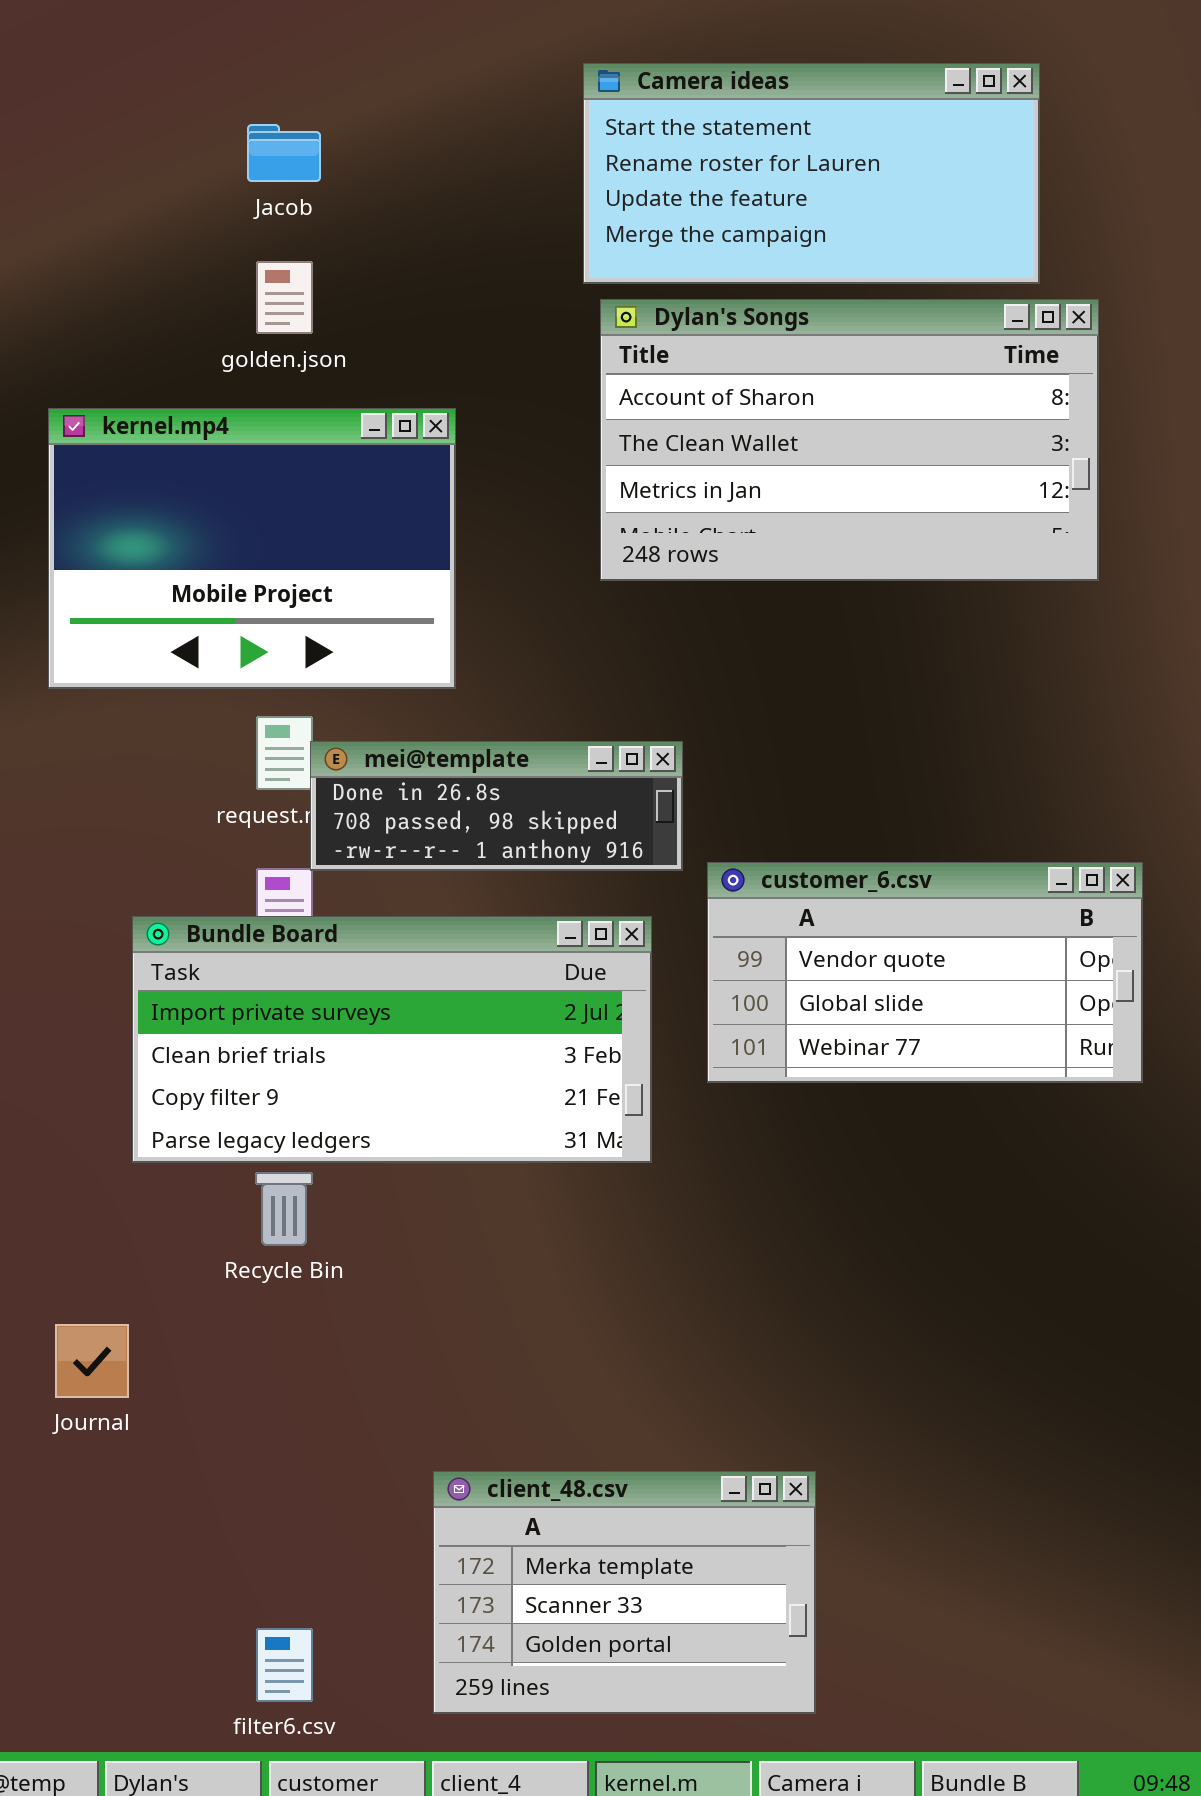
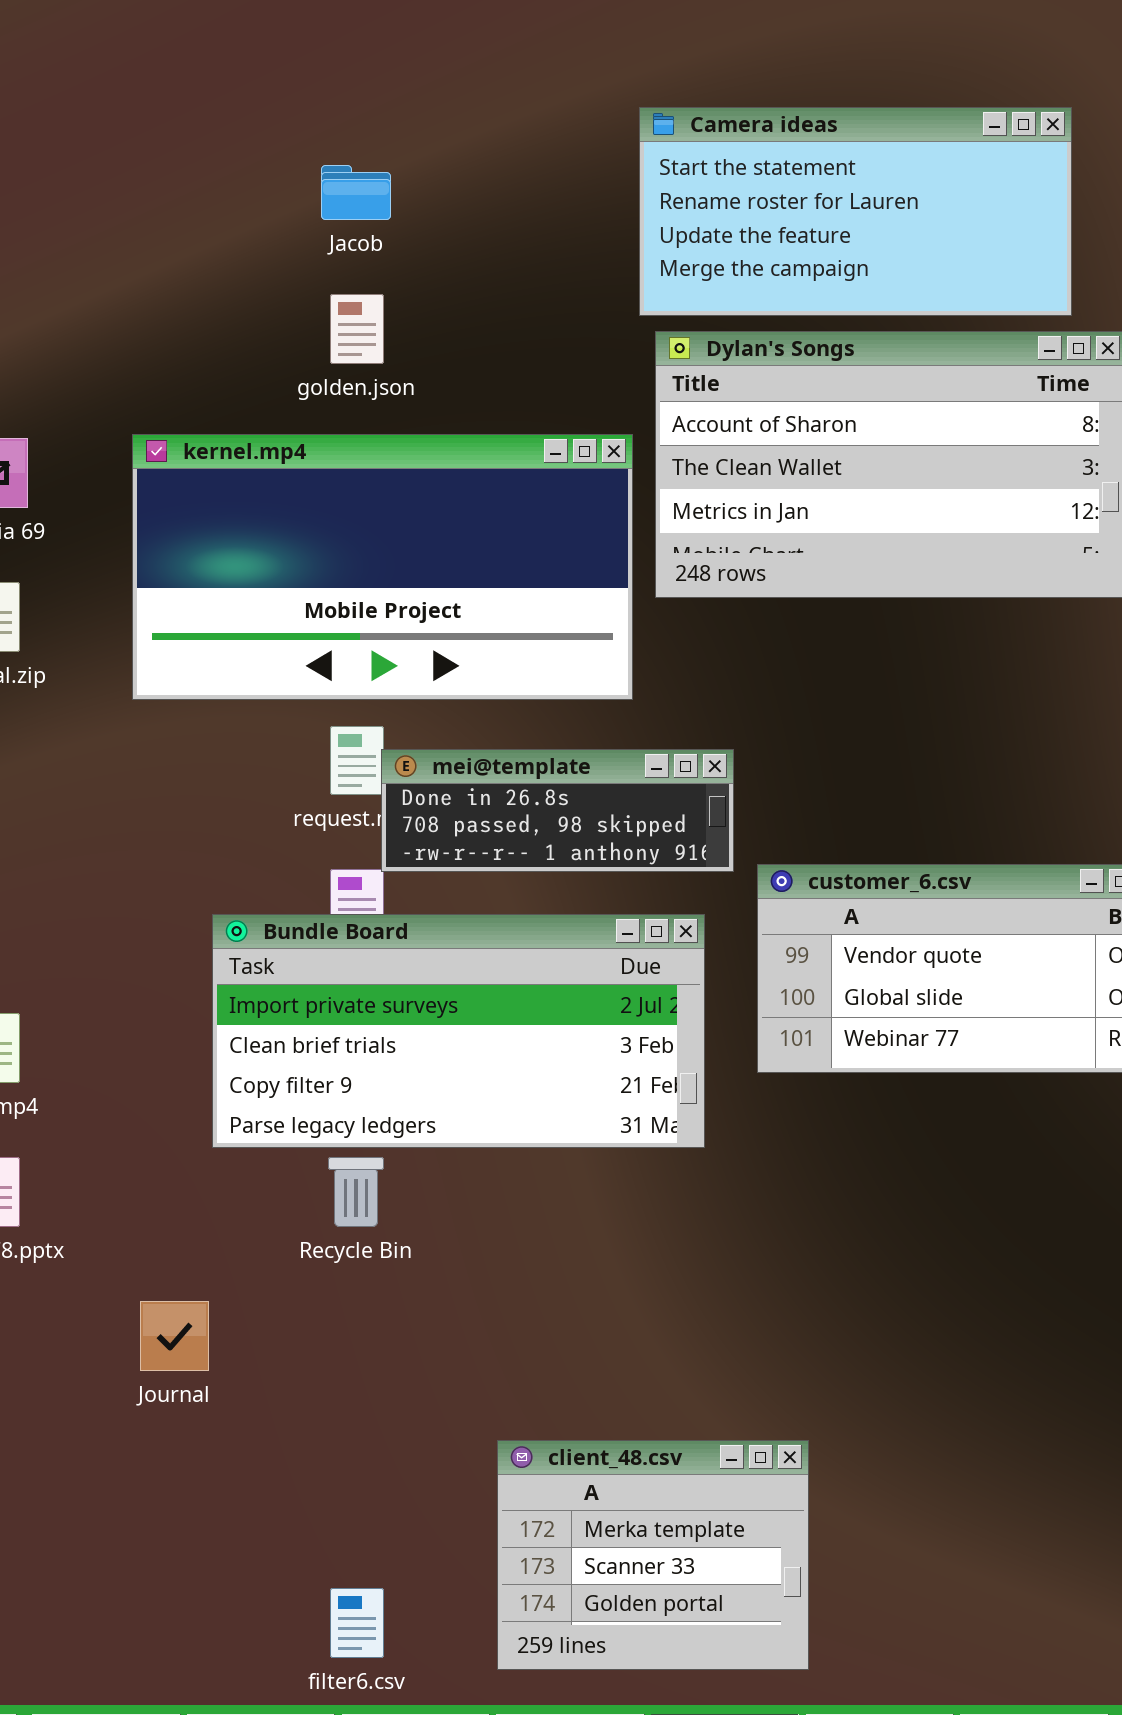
kernel.mp4: [48,408,456,689] -> [132,434,633,700], resized
client_48.csv: [433,1471,816,1714] -> [497,1440,809,1670], resized

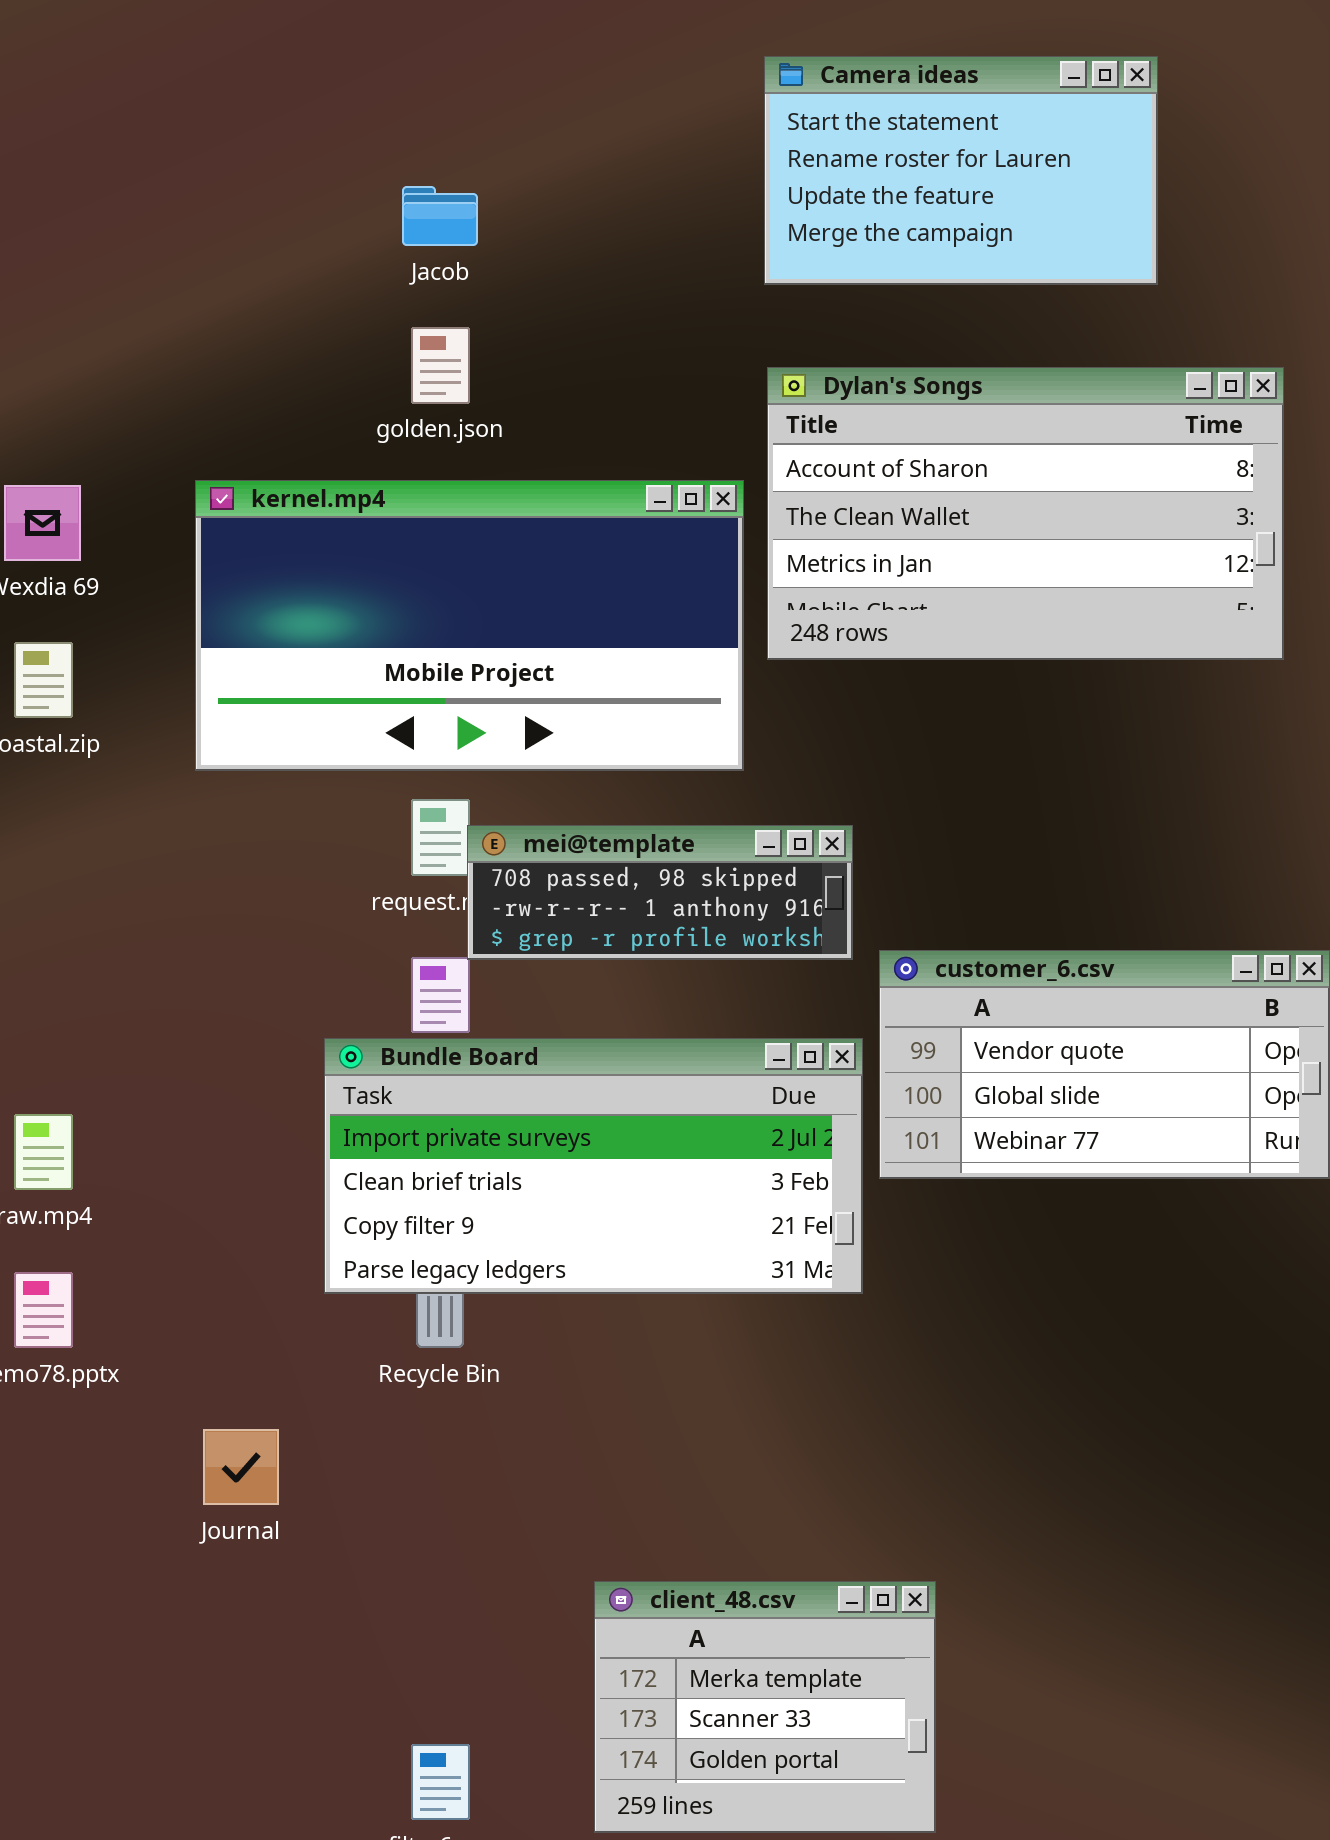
Camera ideas: [639,107,1072,316] -> [764,56,1158,285], moved, resized
mei@template: [381,749,734,872] -> [467,825,853,960], scrolled down 1 row
Bundle Board: [212,914,705,1148] -> [324,1038,863,1294], moved

